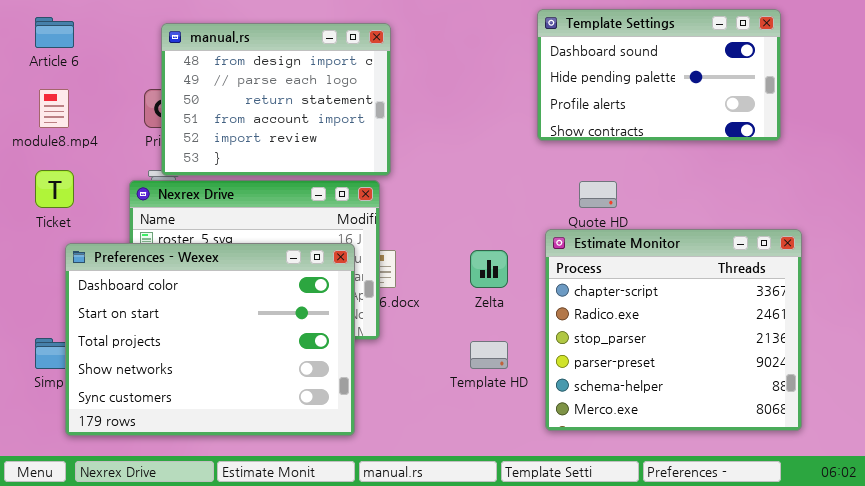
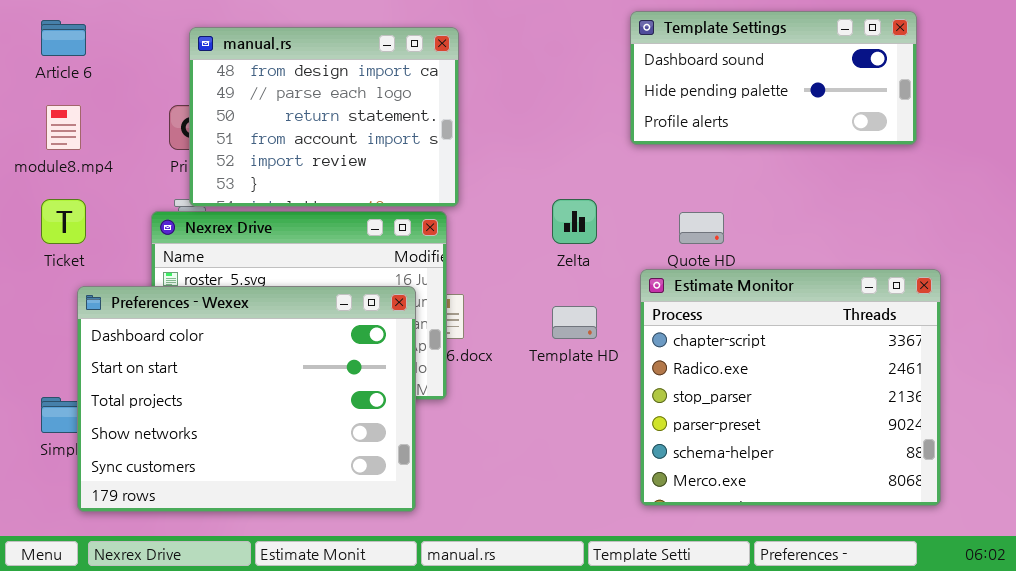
Template Settings: [537,9,781,141] -> [630,11,917,145], resized
Zelta: [470,250,508,288] -> [552,199,597,244], moved
Template HD: [470,341,508,369] -> [552,306,597,339], moved

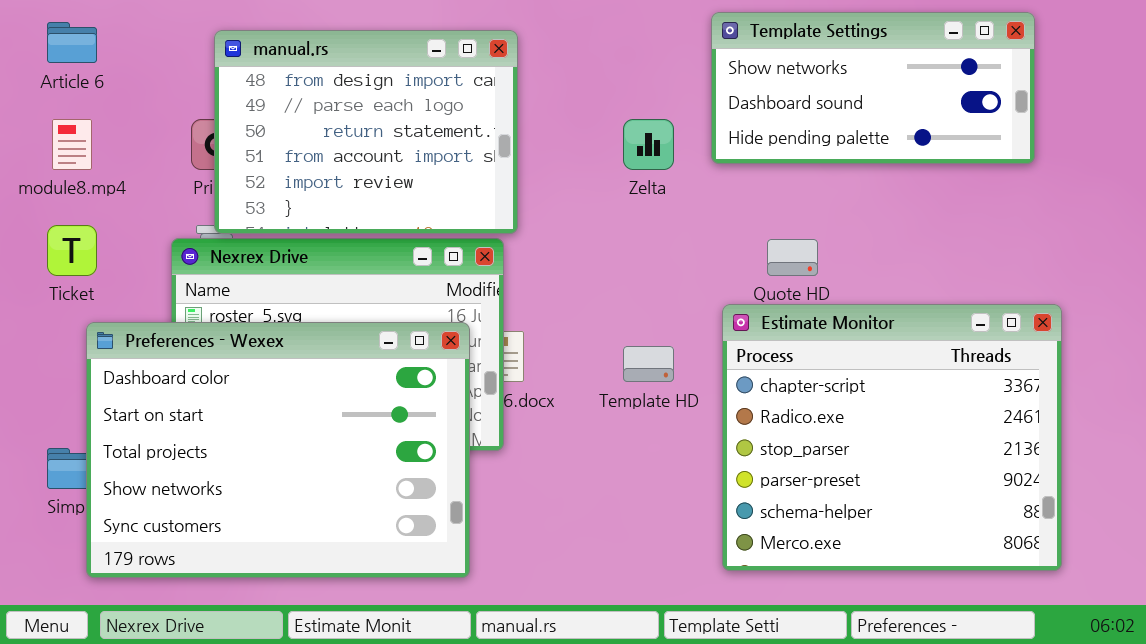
Template Settings: [630,11,917,145] -> [711,12,1035,164], scrolled up 1 row
Zelta: [552,199,597,244] -> [623,119,674,170], moved

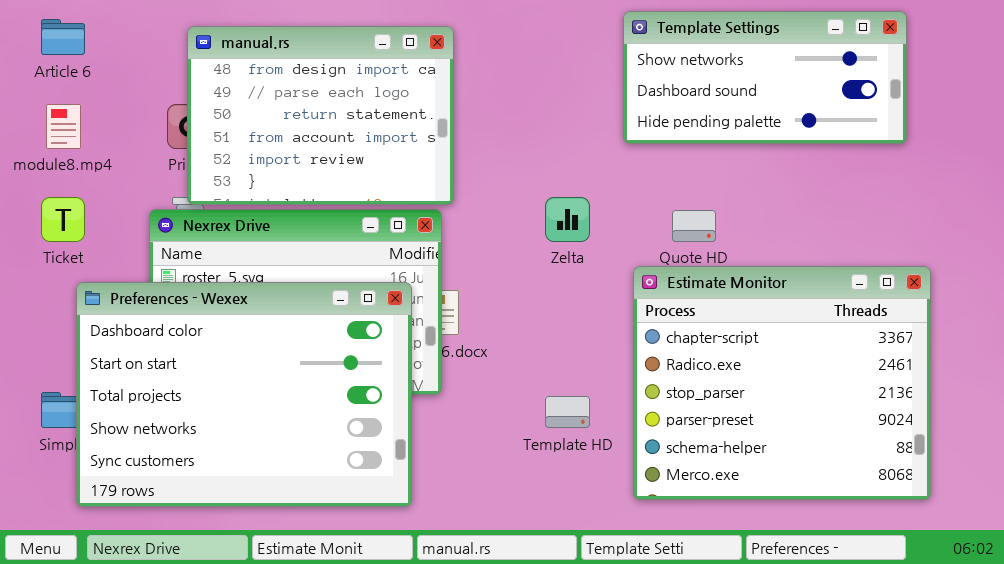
Zelta: [623,119,674,170] -> [545,197,590,242], moved
Template HD: [623,346,674,382] -> [545,396,590,428], moved

